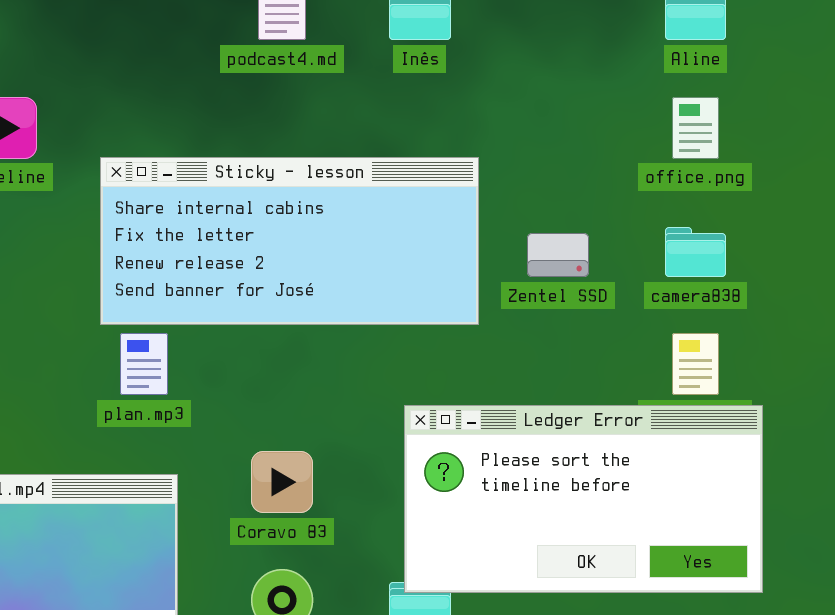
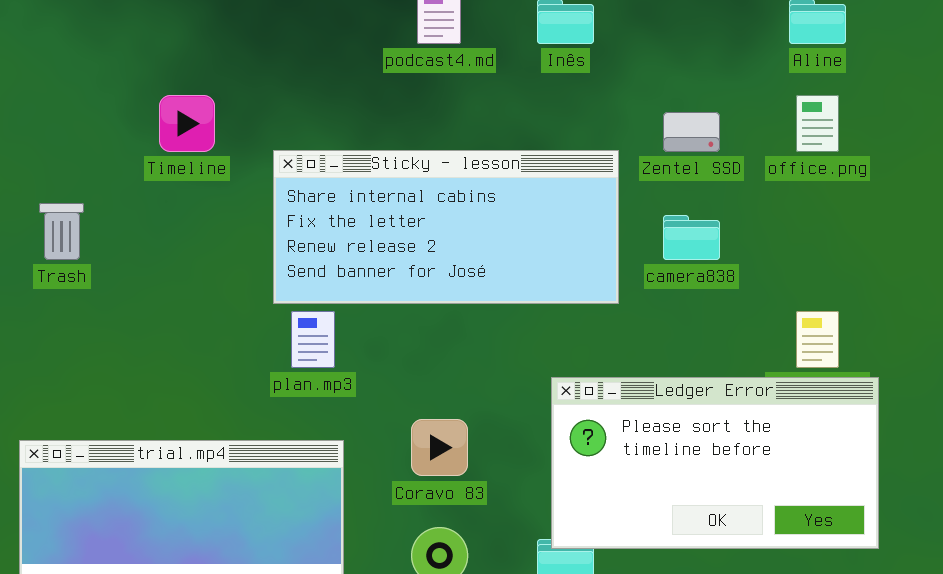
camera838: [665,227,726,277] -> [663,215,720,260], moved
Zentel SSD: [527,233,589,277] -> [663,112,720,152], moved

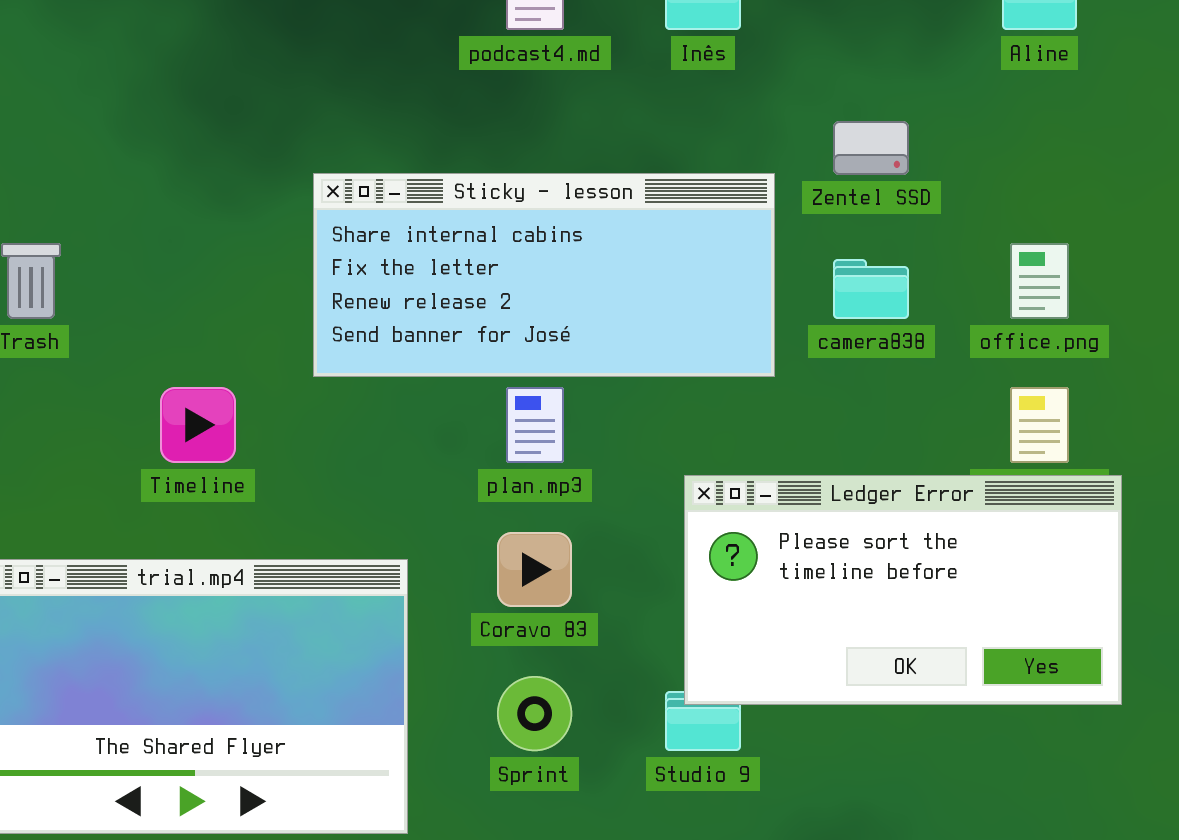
Timeline: [159,95,215,152] -> [160,387,236,463], moved
office.png: [796,95,839,152] -> [1010,243,1069,319], moved
plan.mp3: [291,311,335,368] -> [506,387,564,463], moved

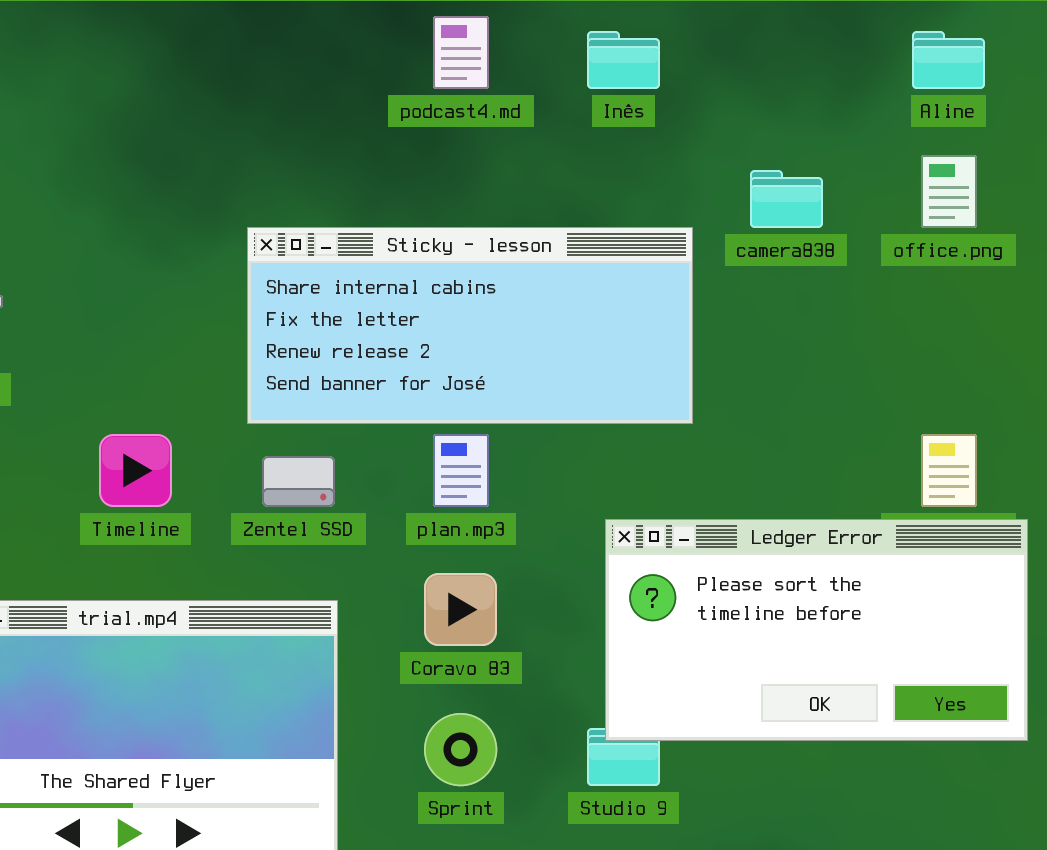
Zentel SSD: [833,121,909,175] -> [262,456,335,507], moved
office.png: [1010,243,1069,319] -> [921,155,977,228], moved
camera838: [833,259,909,319] -> [750,170,823,228], moved

